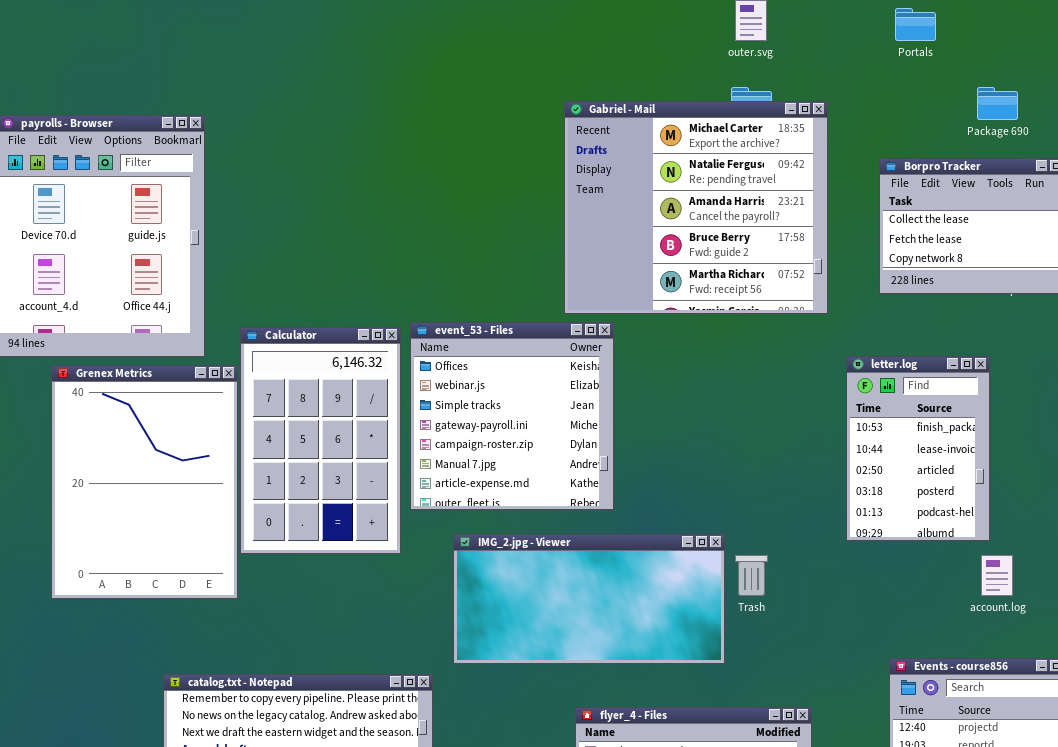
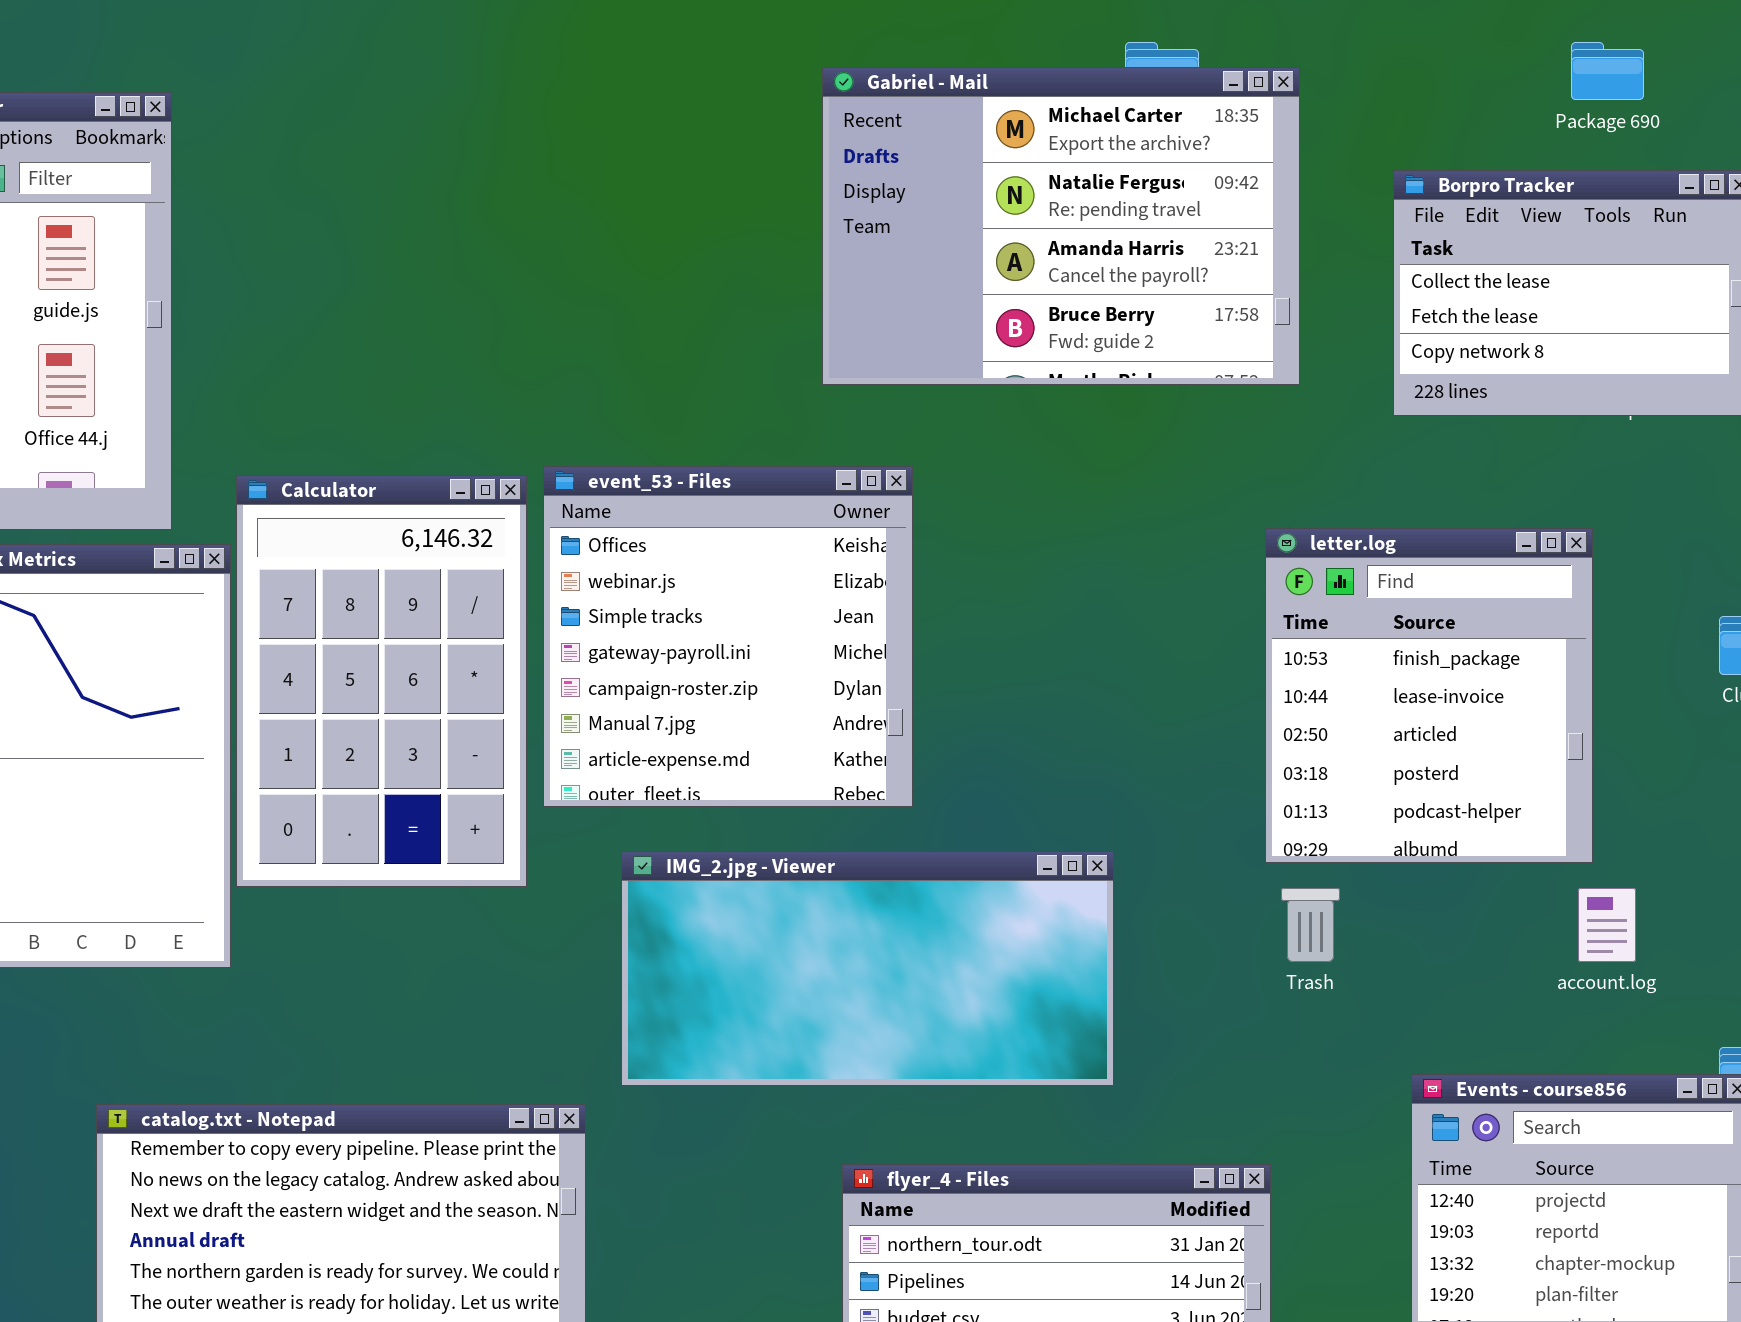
Gabriel - Mail: [564,101,828,314] -> [822,67,1300,385], resized
letter.log: [846,356,990,541] -> [1265,528,1593,863], resized
Trash: [735,555,768,596] -> [1281,888,1340,962], moved

